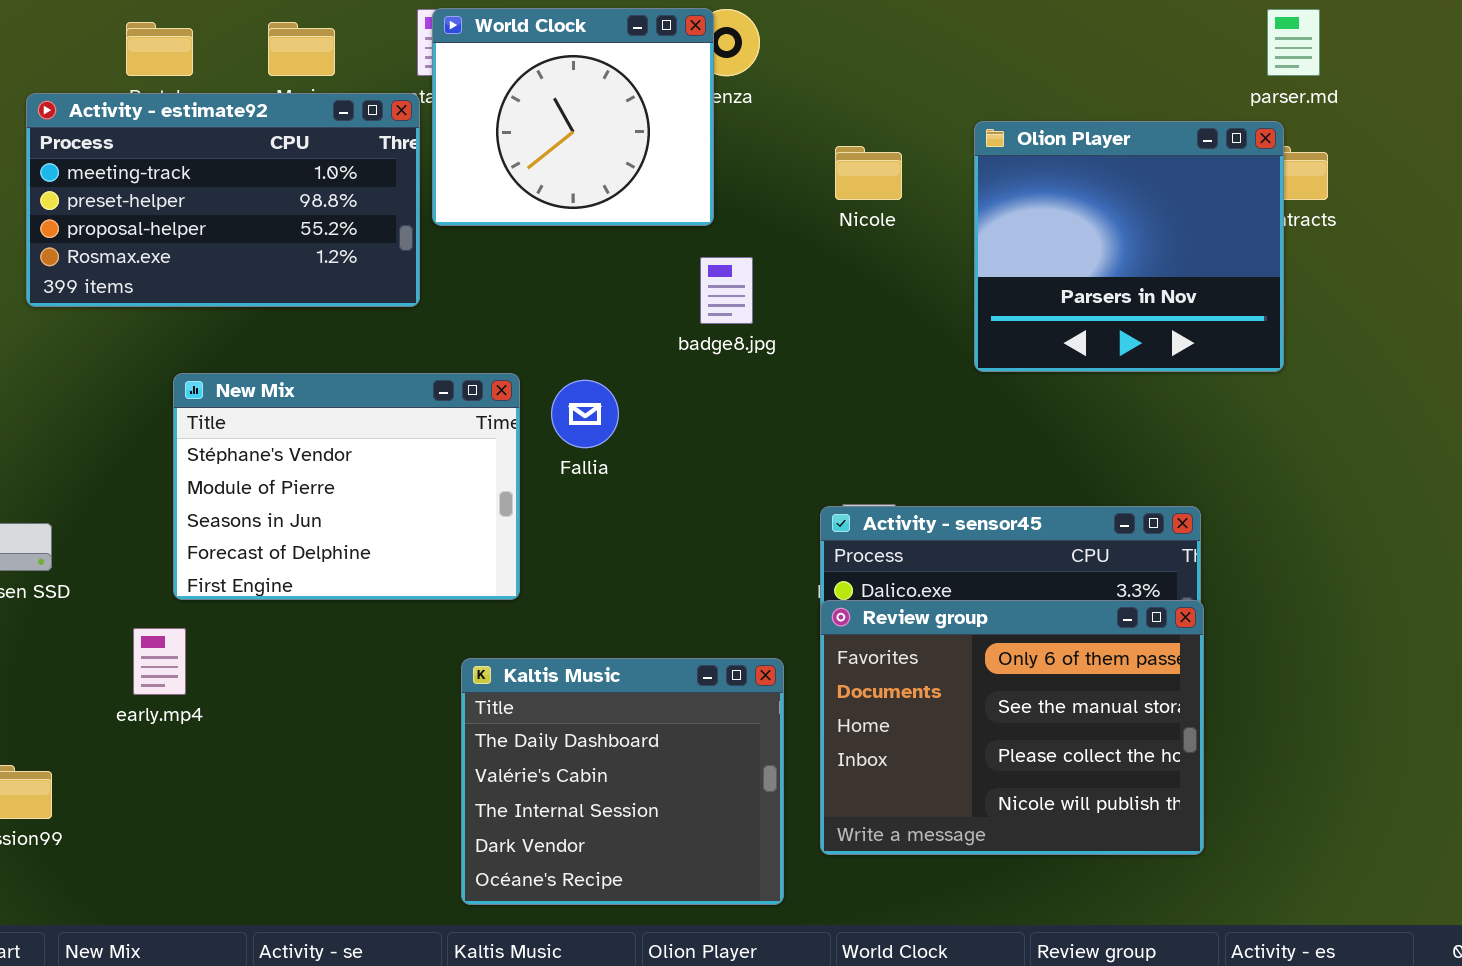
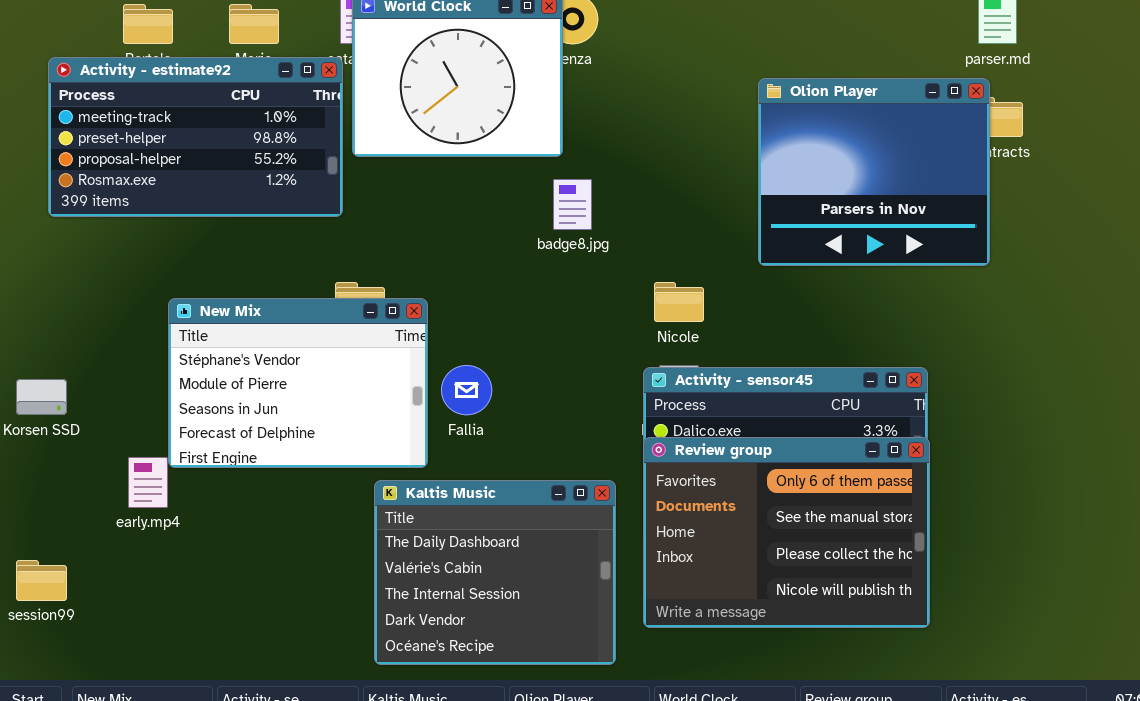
Nicole: [835,146,902,200] -> [654,282,704,322], moved
New Mix: [173,373,520,600] -> [168,298,428,468], moved
Fallia: [551,380,619,448] -> [441,365,492,415], moved

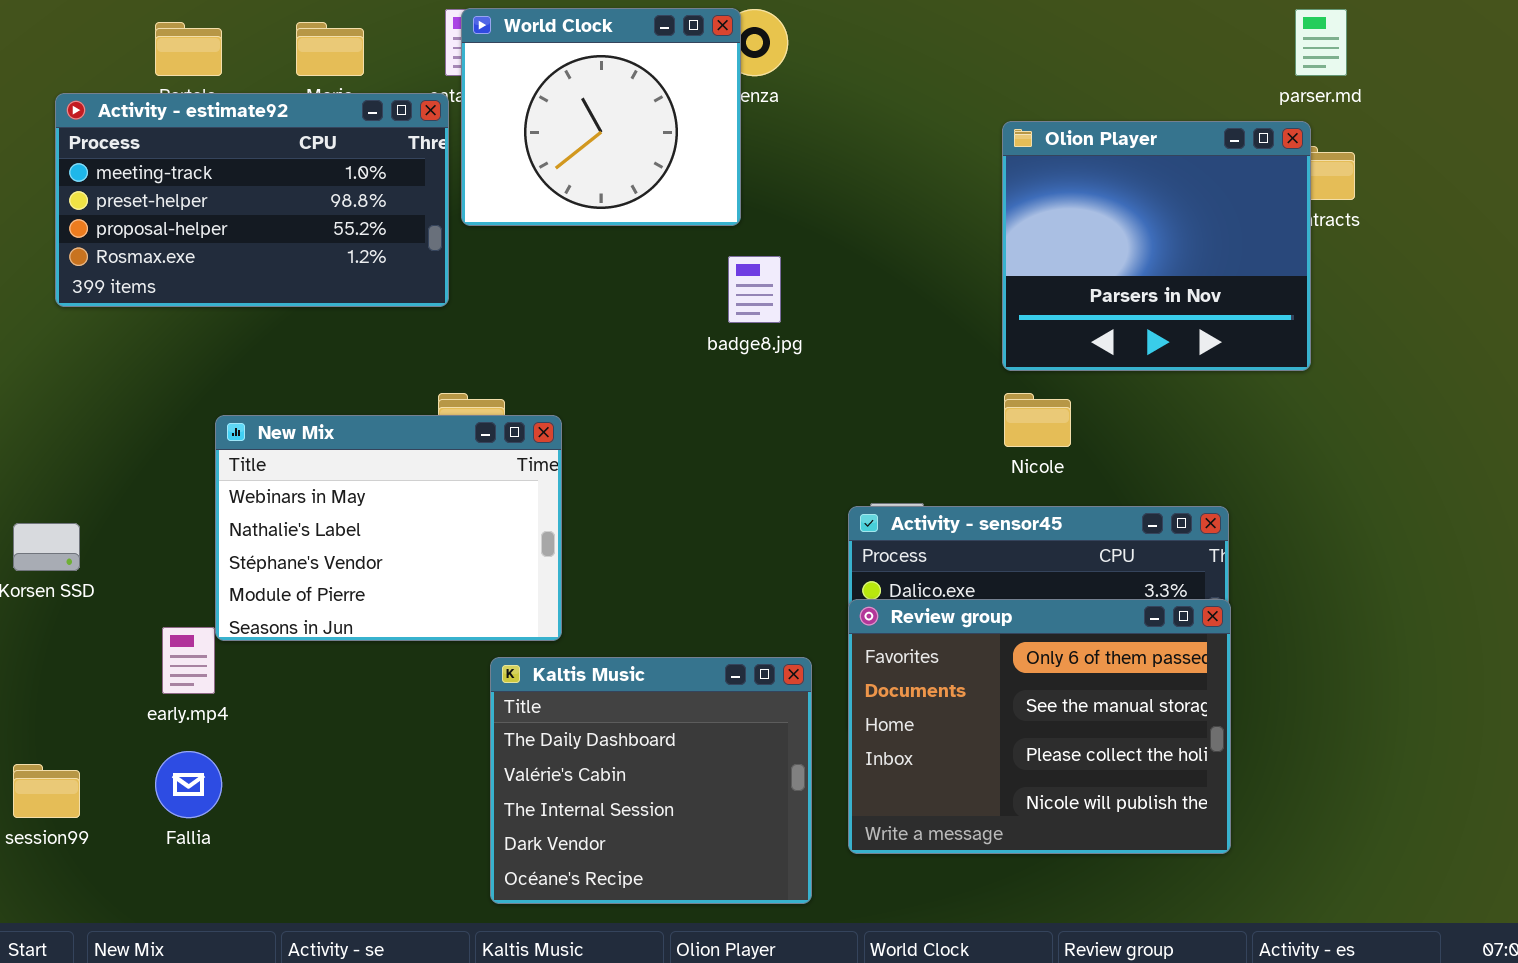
Nicole: [654,282,704,322] -> [1004,393,1071,447], moved
New Mix: [168,298,428,468] -> [215,415,562,641], scrolled up 2 rows
Fallia: [441,365,492,415] -> [155,751,222,818], moved

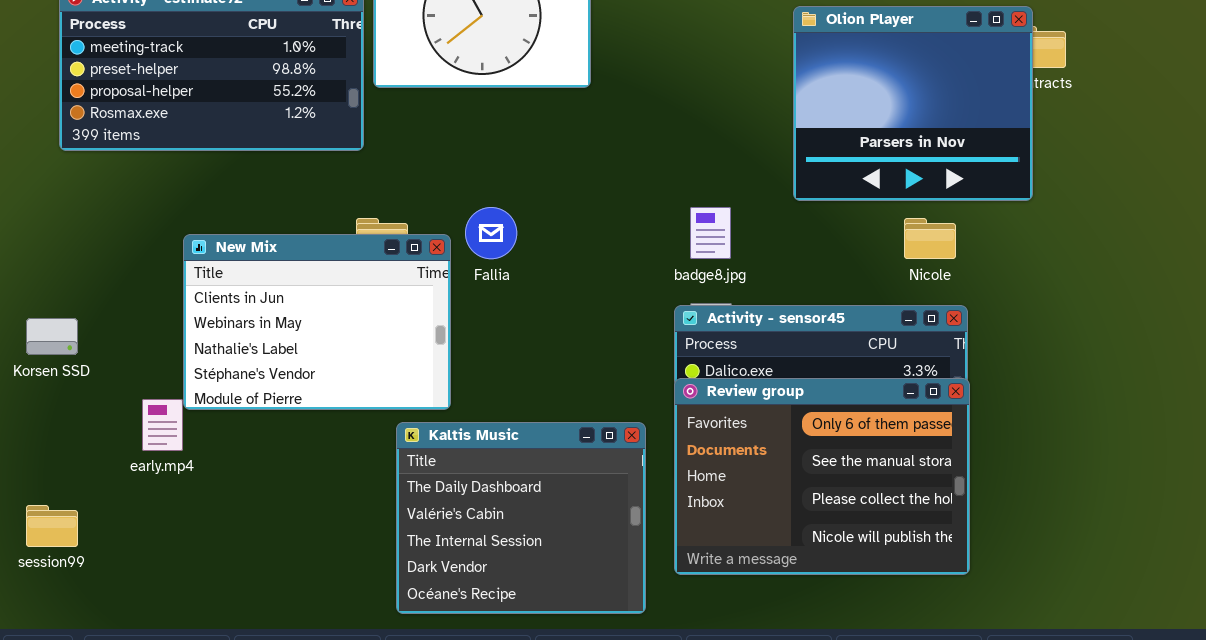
badge8.jpg: [728,256,781,323] -> [690,207,731,259], moved
Nicole: [1004,393,1071,447] -> [904,218,956,259], moved
New Mix: [215,415,562,641] -> [183,234,451,410], scrolled up 1 row
Fallia: [155,751,222,818] -> [465,207,517,259], moved

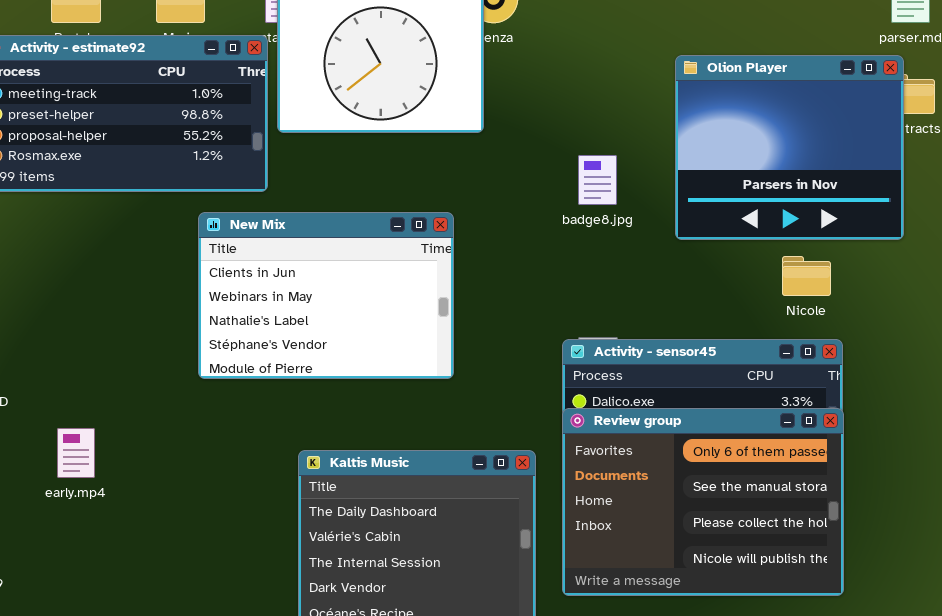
badge8.jpg: [690,207,731,259] -> [578,155,617,205], moved
New Mix: [183,234,451,410] -> [198,212,454,379], moved

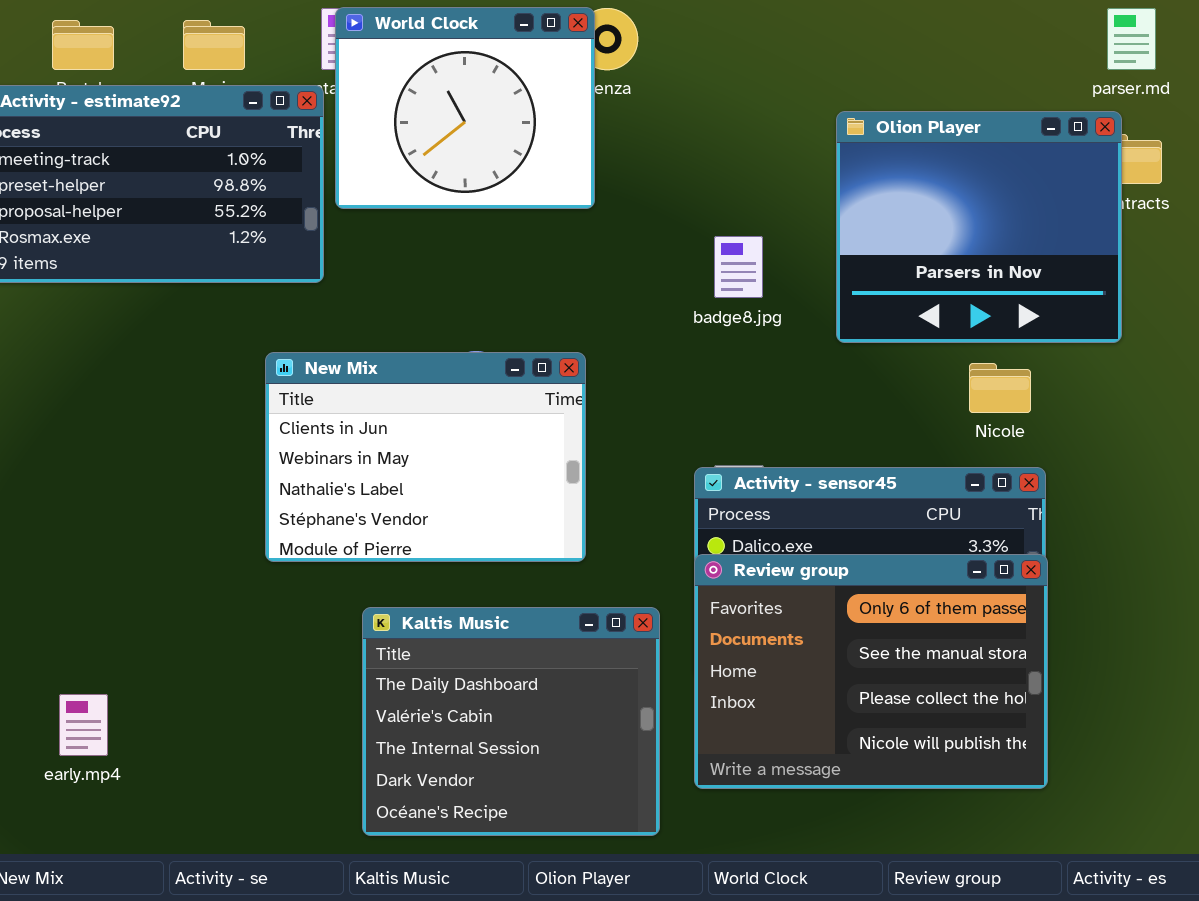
New Mix: [198,212,454,379] -> [265,352,586,562], moved
early.mp4: [57,428,95,478] -> [59,694,108,756], moved

